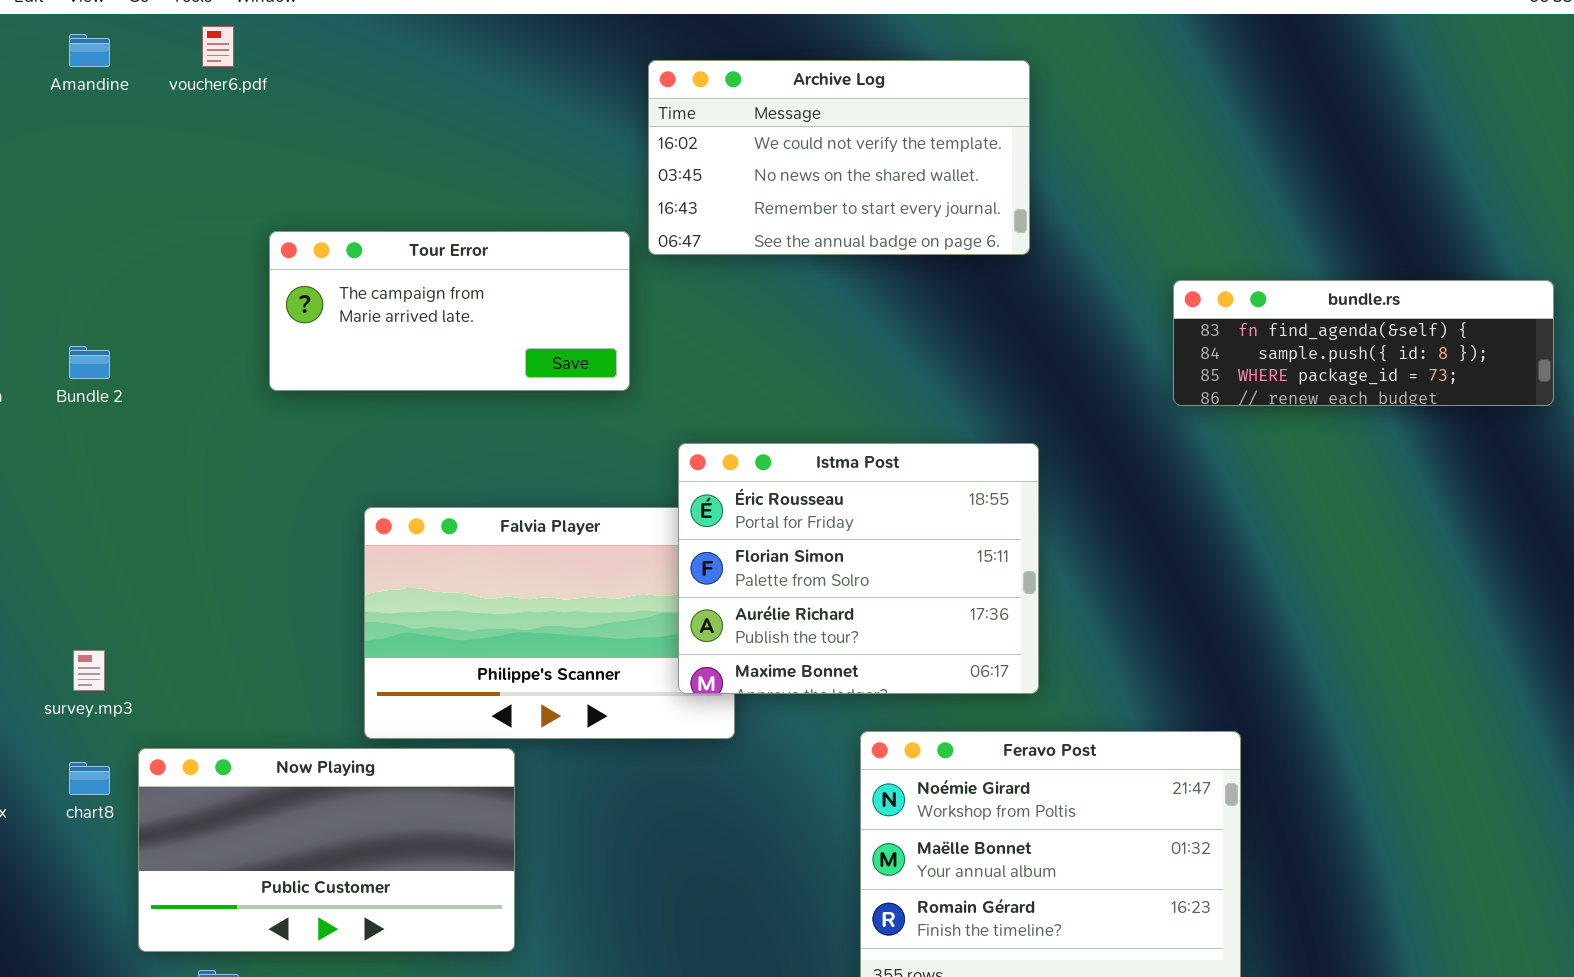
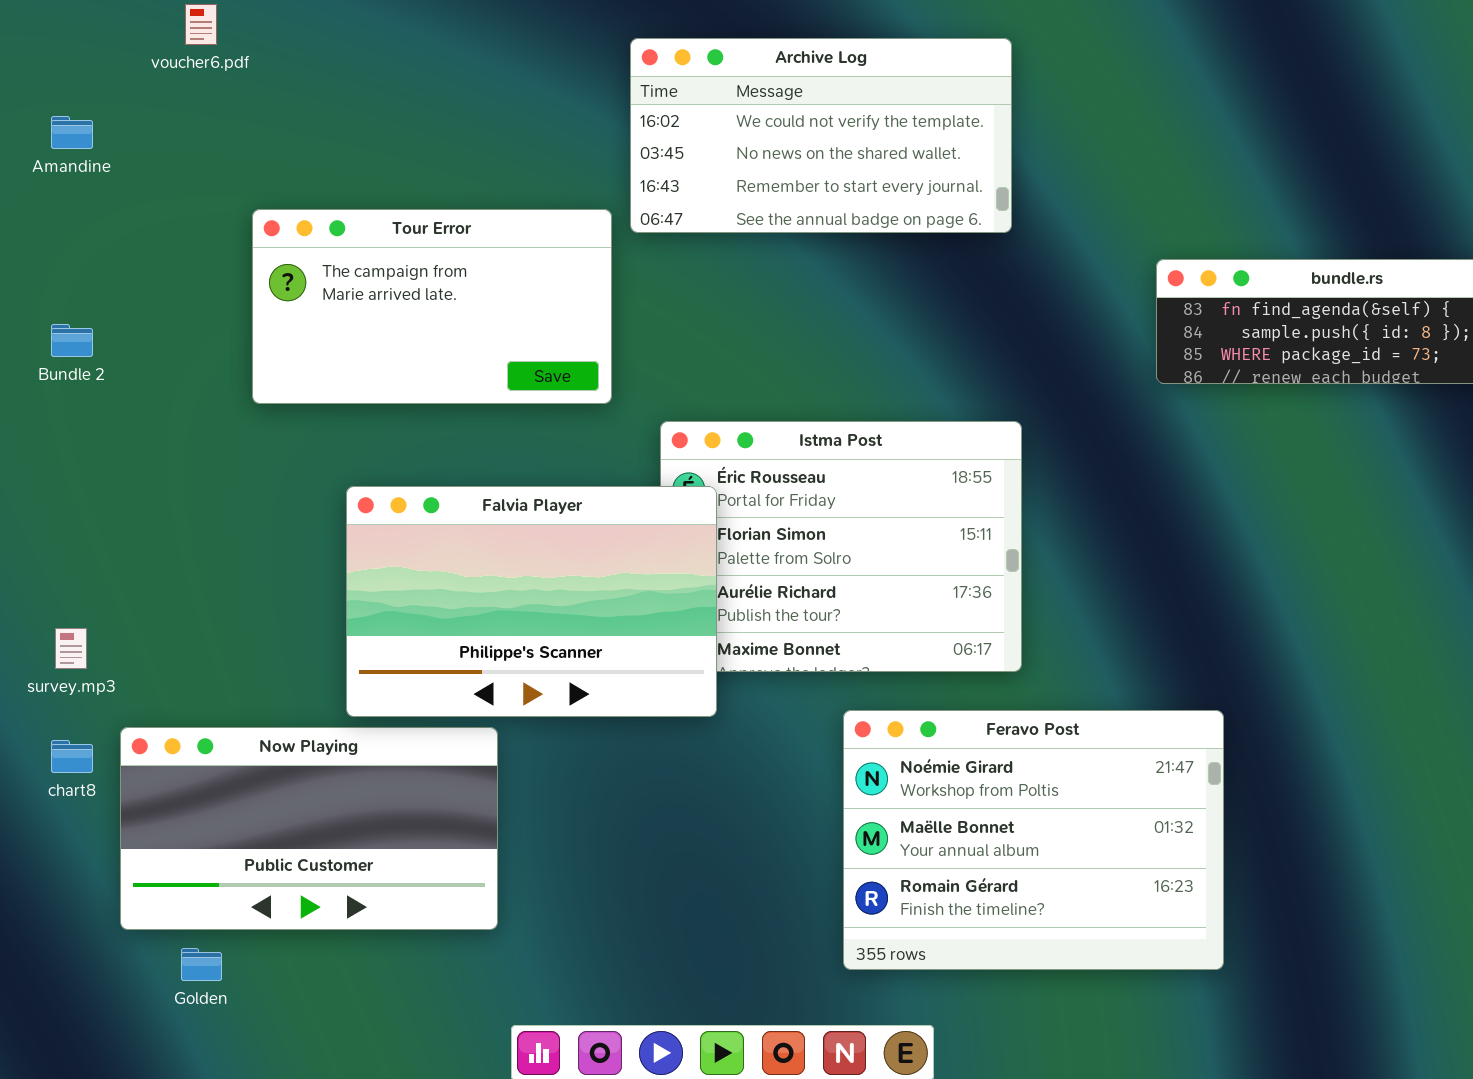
Amandine: [69,34,110,67] -> [51,116,93,149], moved
Tour Error: [269,231,630,391] -> [252,209,612,404], resized
Falvia Player: [364,507,735,739] -> [346,486,717,717], raised

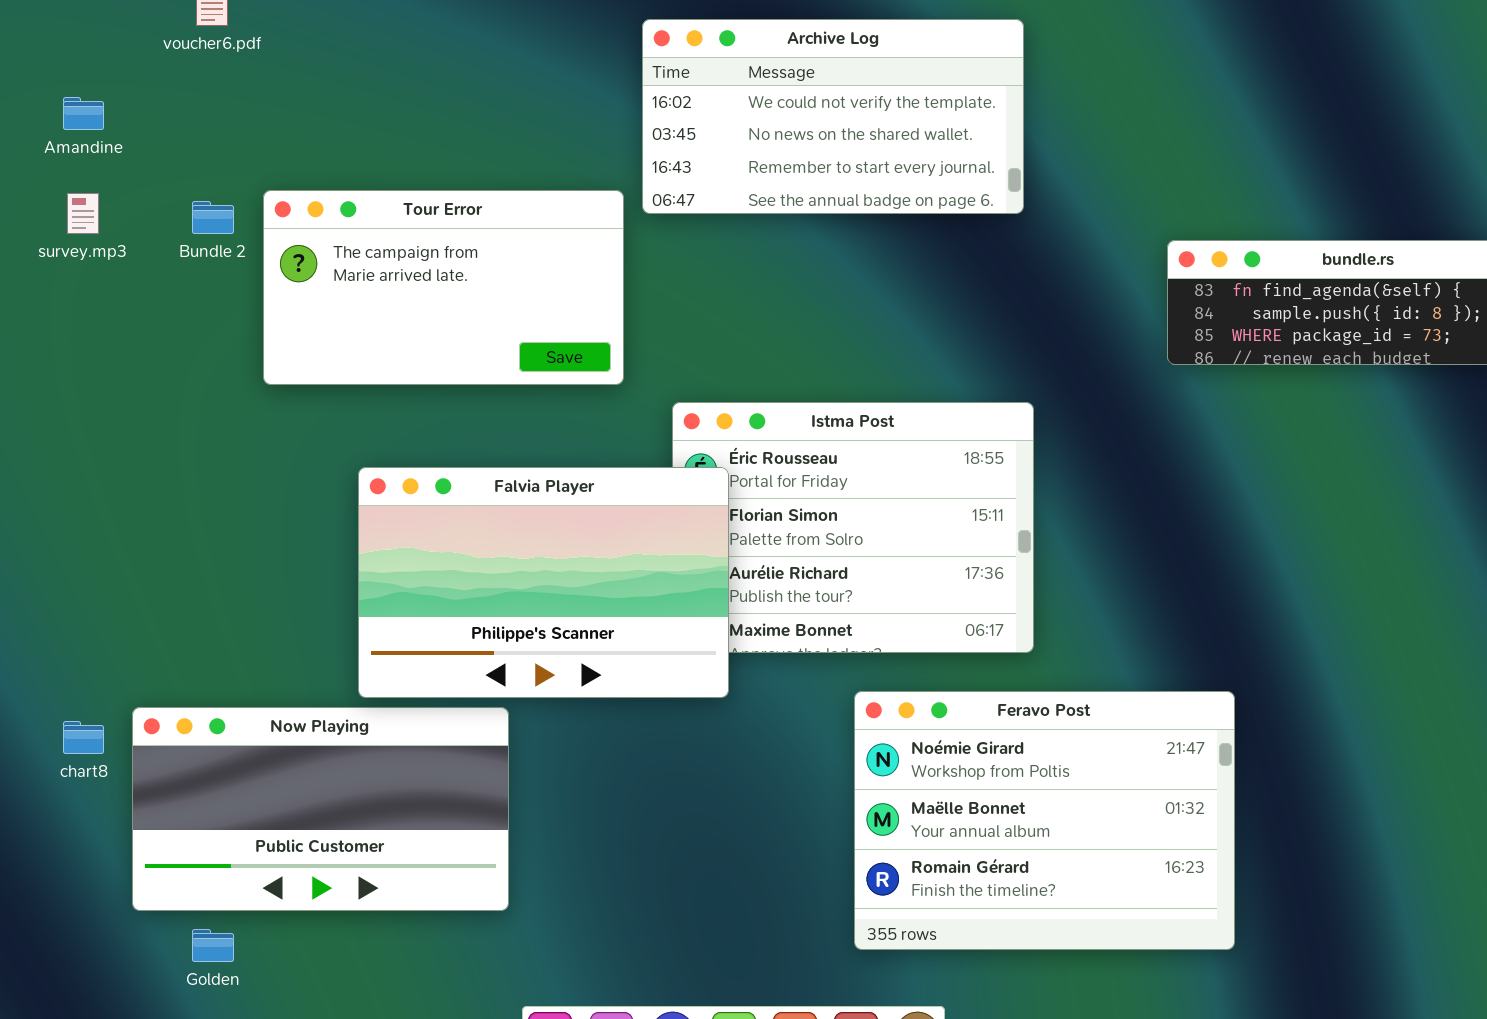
Bundle 2: [51,324,93,357] -> [192,201,234,234], moved
survey.mp3: [55,628,87,669] -> [67,193,99,234], moved

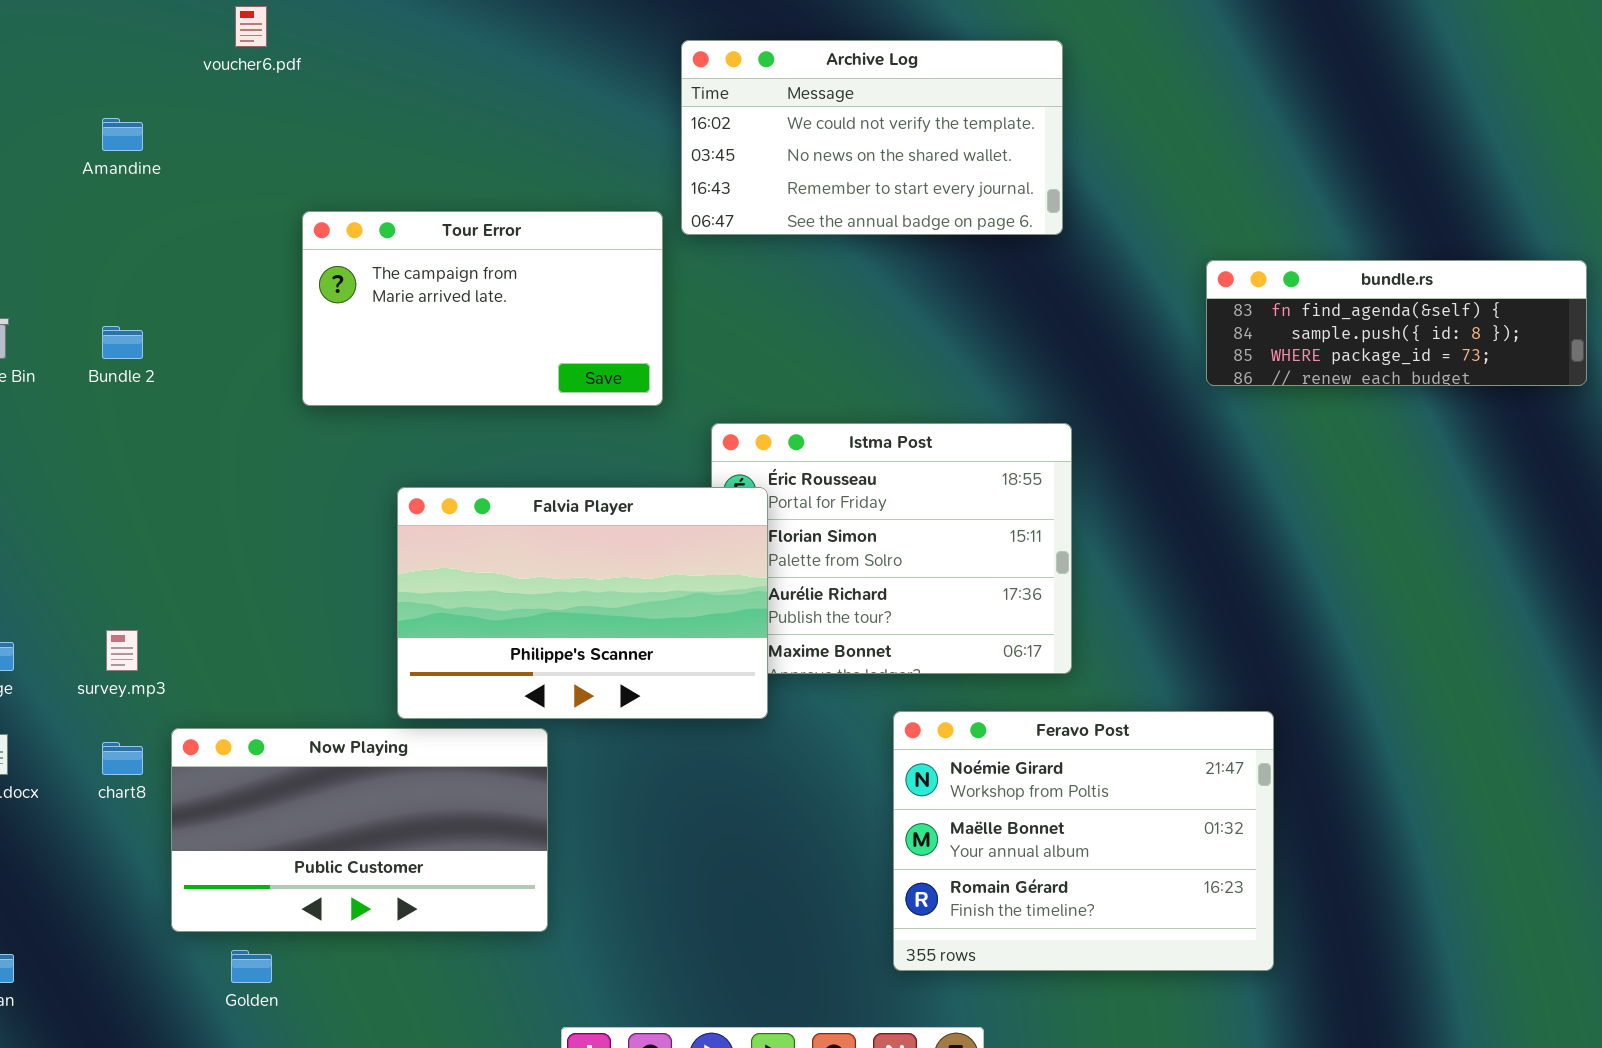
survey.mp3: [67,193,99,234] -> [106,630,138,671], moved
Bundle 2: [192,201,234,234] -> [102,326,143,359], moved

